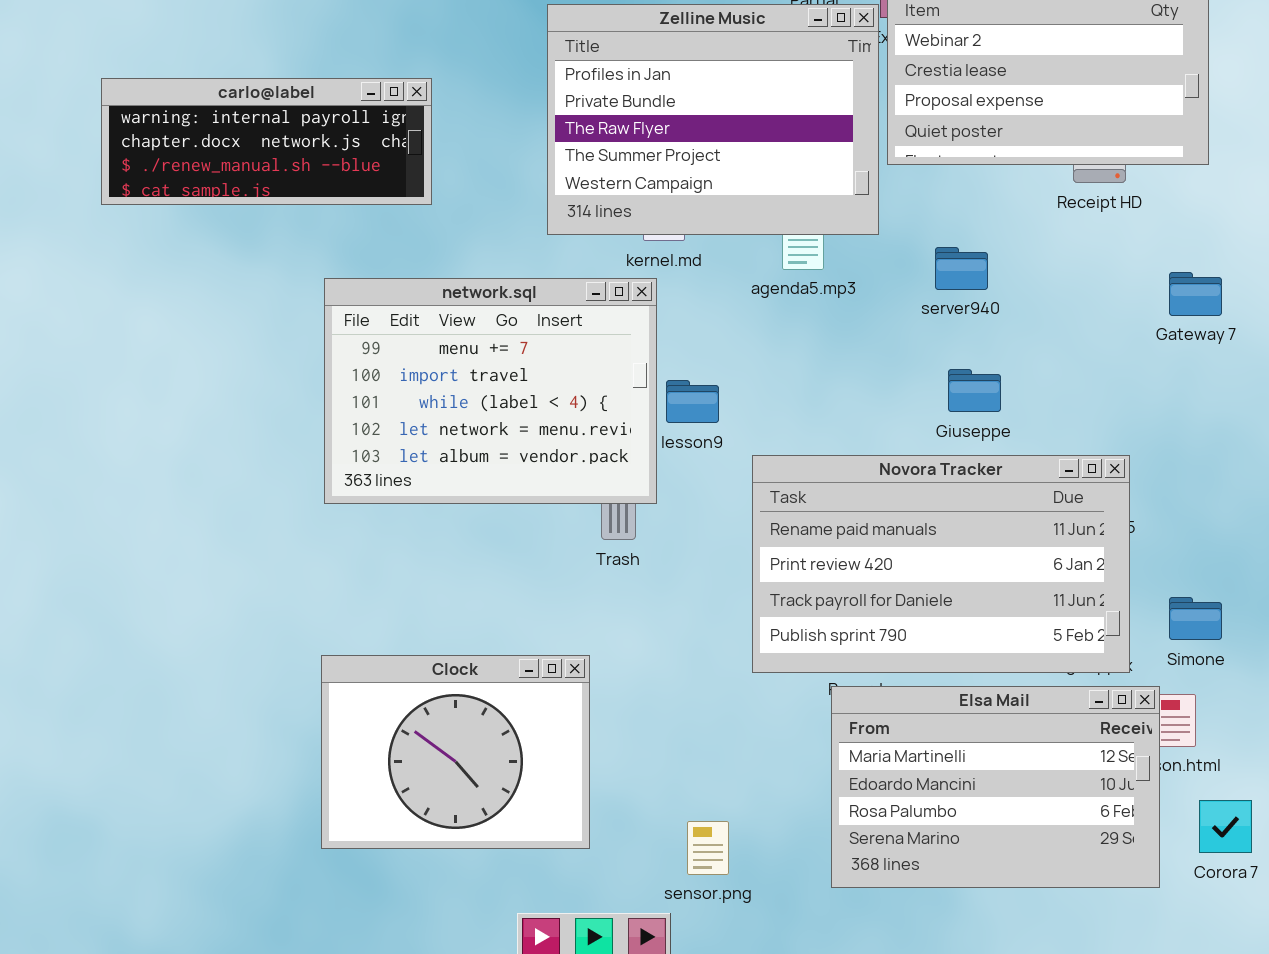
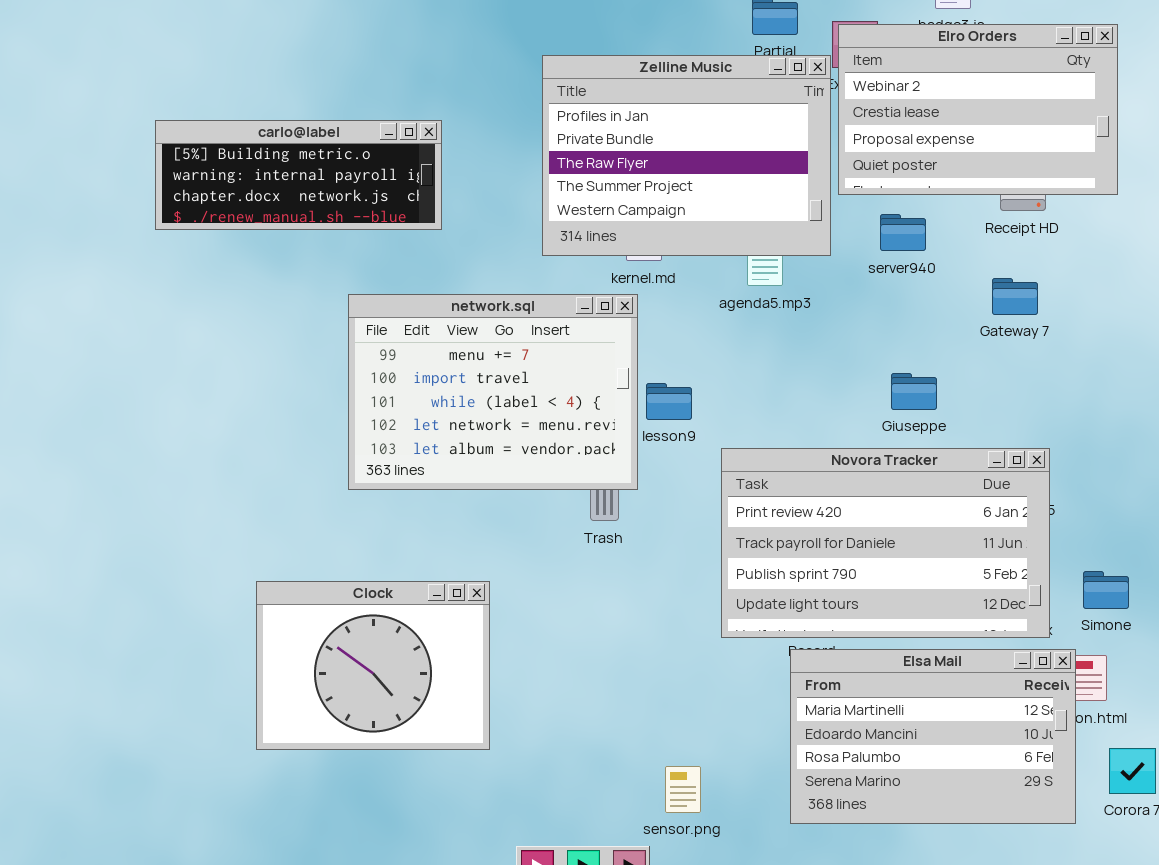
carlo@label: [101,78,432,205] -> [155,120,442,230], scrolled up 1 row
server940: [935,247,988,290] -> [880,214,926,251], moved
Gateway 7: [1169,272,1222,316] -> [992,278,1038,315], moved
Novora Tracker: [752,455,1130,673] -> [721,448,1050,638], scrolled down 1 row
Clock: [321,655,590,849] -> [256,581,490,750], moved

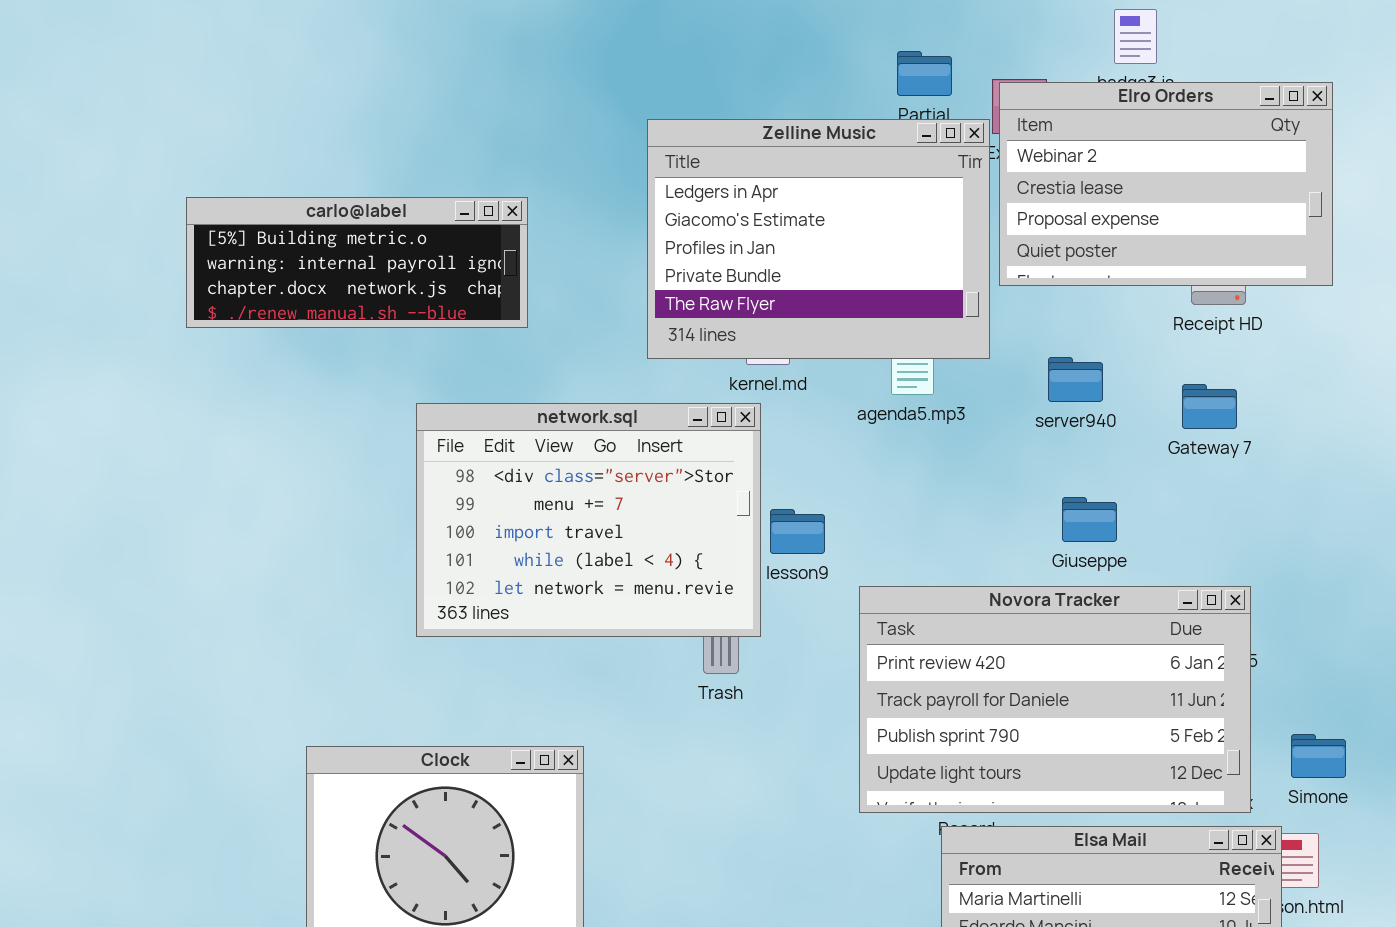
Zelline Music: [542,55,831,256] -> [647,119,990,359], scrolled up 2 rows
server940: [880,214,926,251] -> [1048,357,1103,402], moved
network.sql: [348,294,638,490] -> [416,403,761,637], scrolled up 1 row

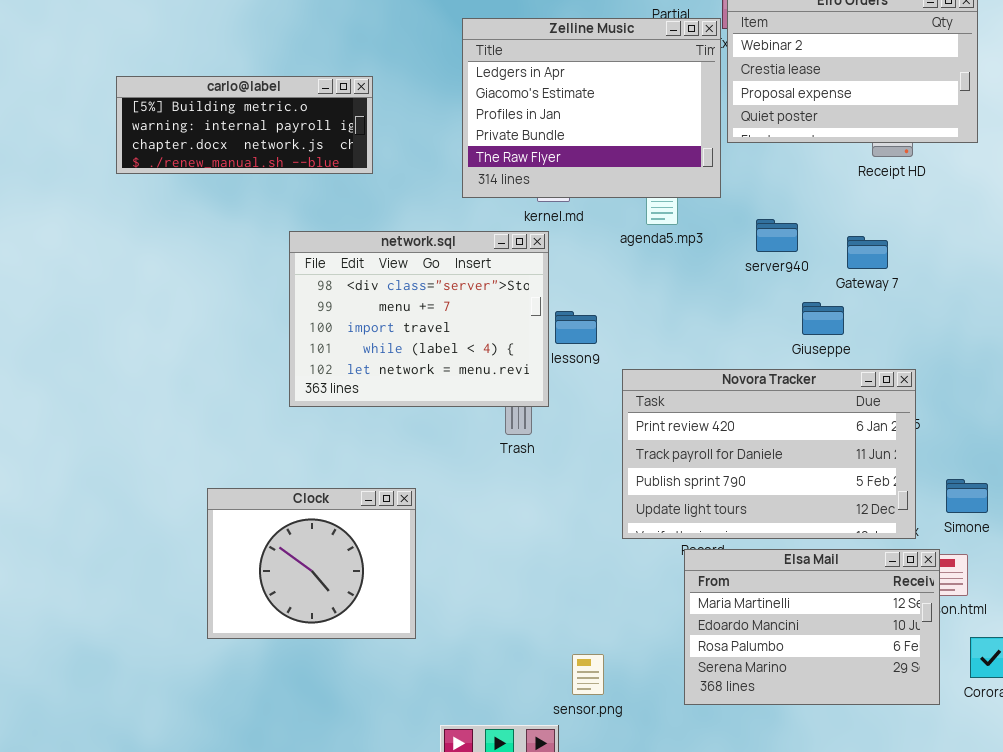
server940: [1048,357,1103,402] -> [756,219,798,252], moved
Gateway 7: [1182,384,1237,429] -> [847,236,888,269], moved
Giuseppe: [1062,497,1117,542] -> [802,302,844,335], moved

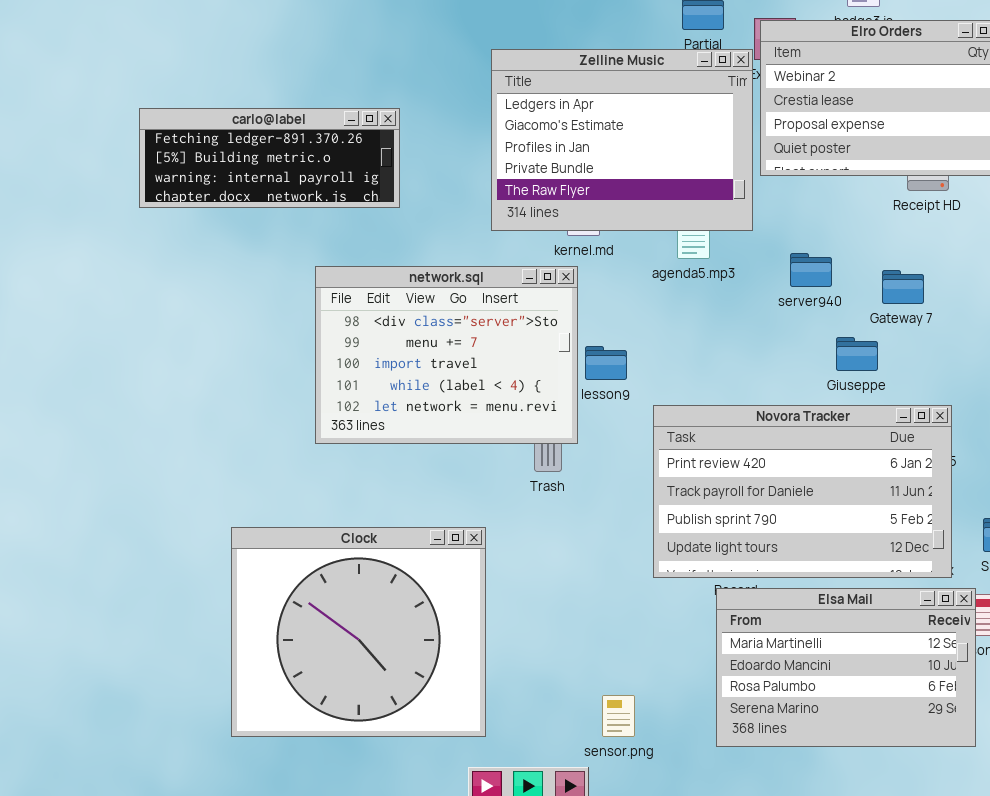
carlo@label: [116,76,373,174] -> [139,108,400,208], scrolled up 1 row
Clock: [207,488,416,639] -> [231,527,486,737], resized

